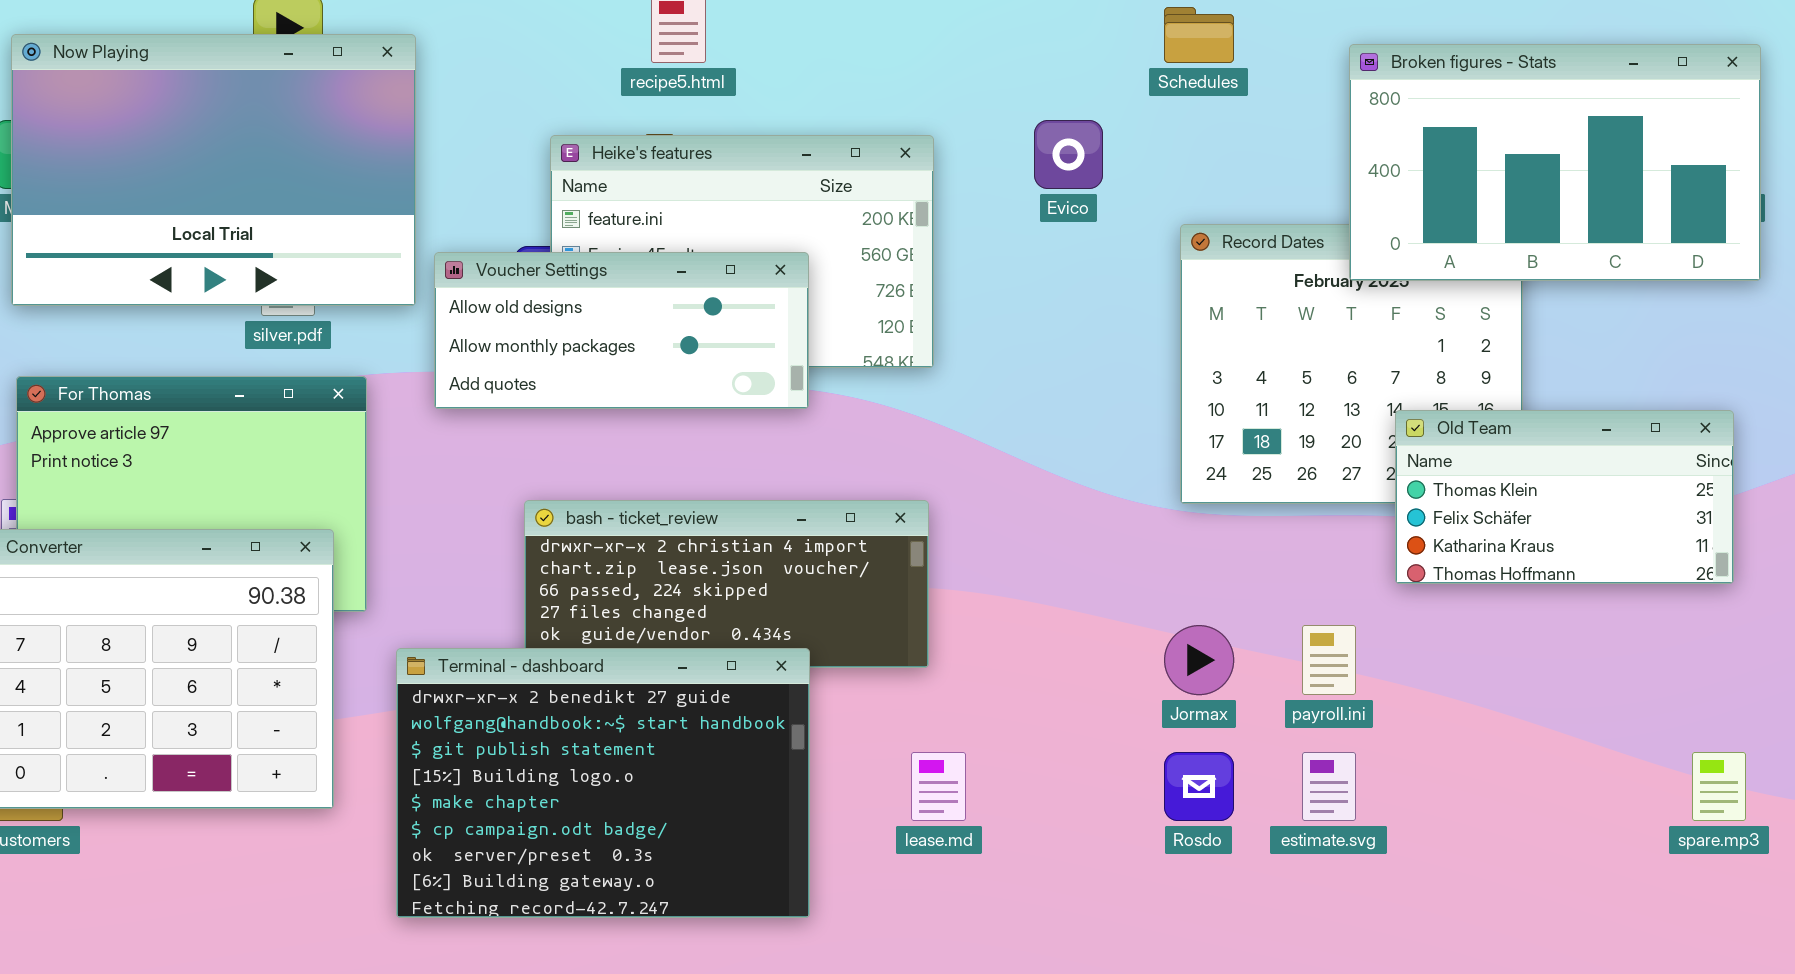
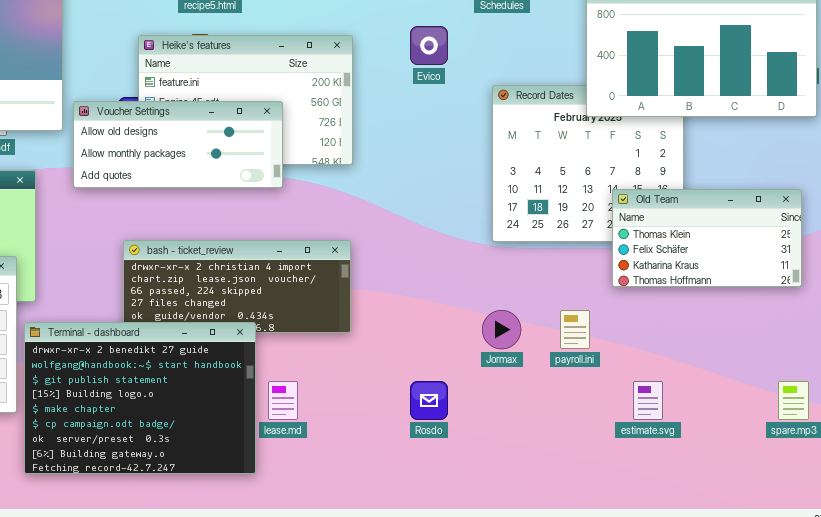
Terminal - dashboard: [396,648,810,918] -> [24,322,256,474], moved
lease.md: [911,752,966,821] -> [268,381,298,420], moved
Rosdo: [1164,752,1234,821] -> [410,381,448,420], moved
estimate.svg: [1302,752,1356,821] -> [633,381,663,420], moved

